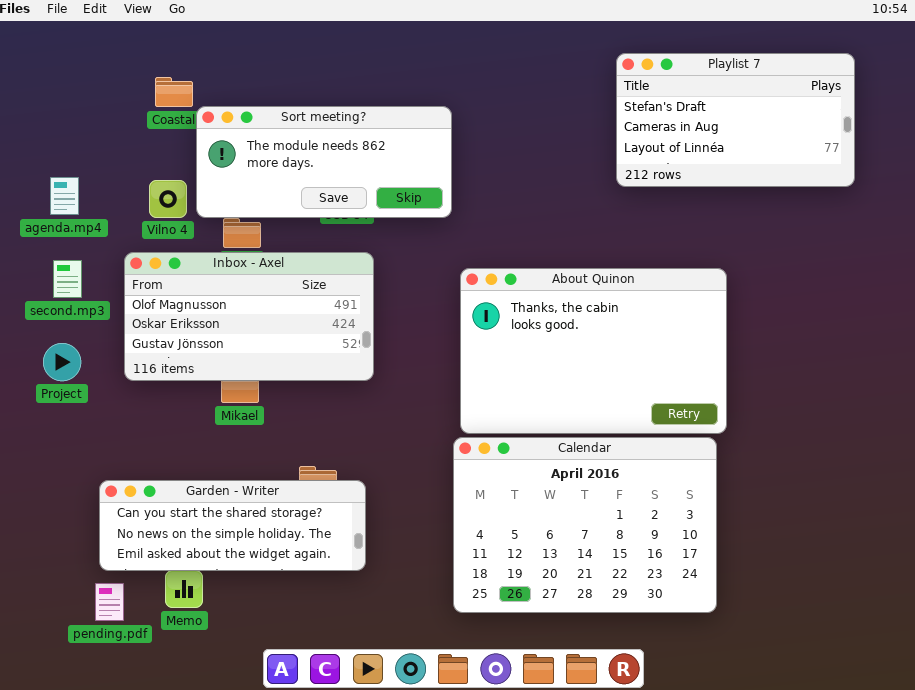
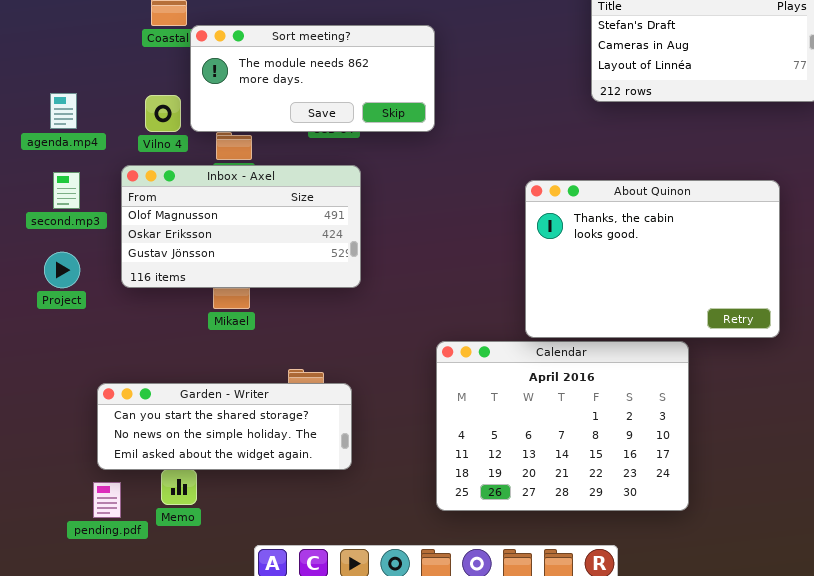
About Quinon: [460,268,727,434] -> [525,180,780,338], moved

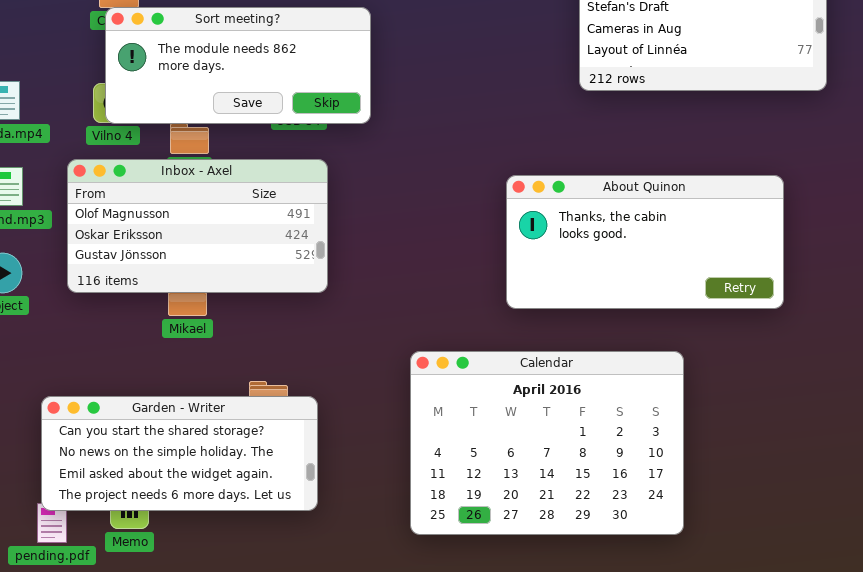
Sort meeting?: [190,25,435,132] -> [105,7,371,124], moved
About Quinon: [525,180,780,338] -> [506,175,784,309], resized
Garden - Writer: [97,383,352,470] -> [41,396,318,511], resized

